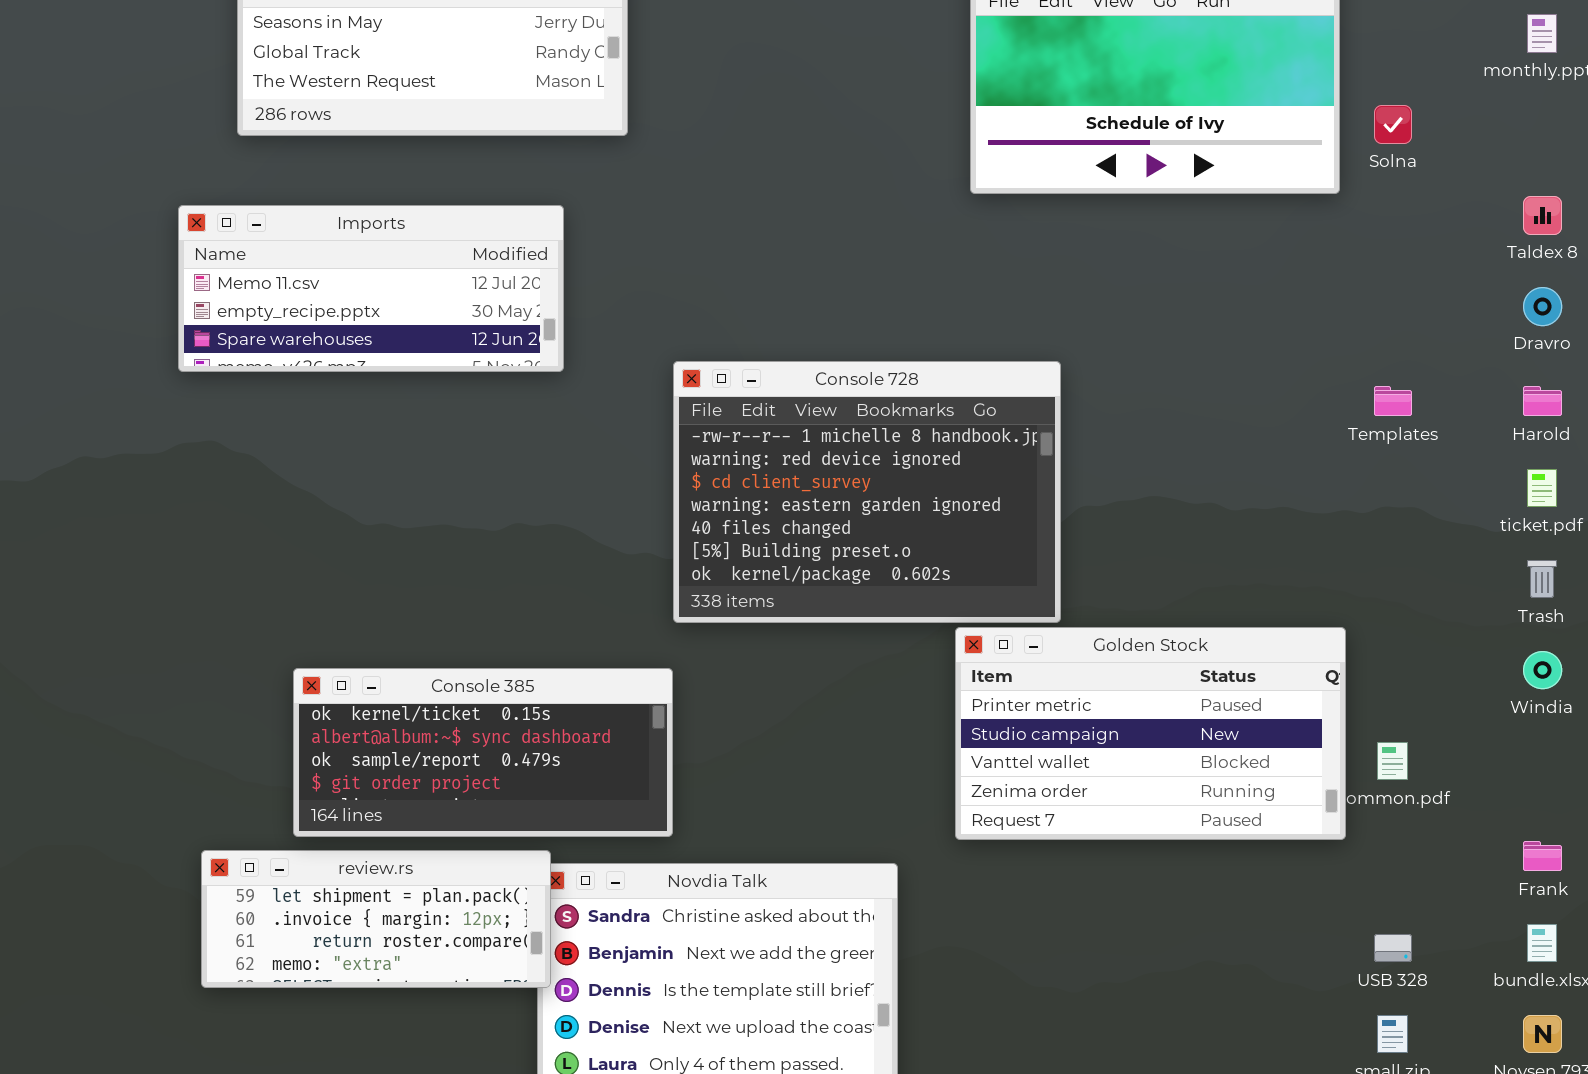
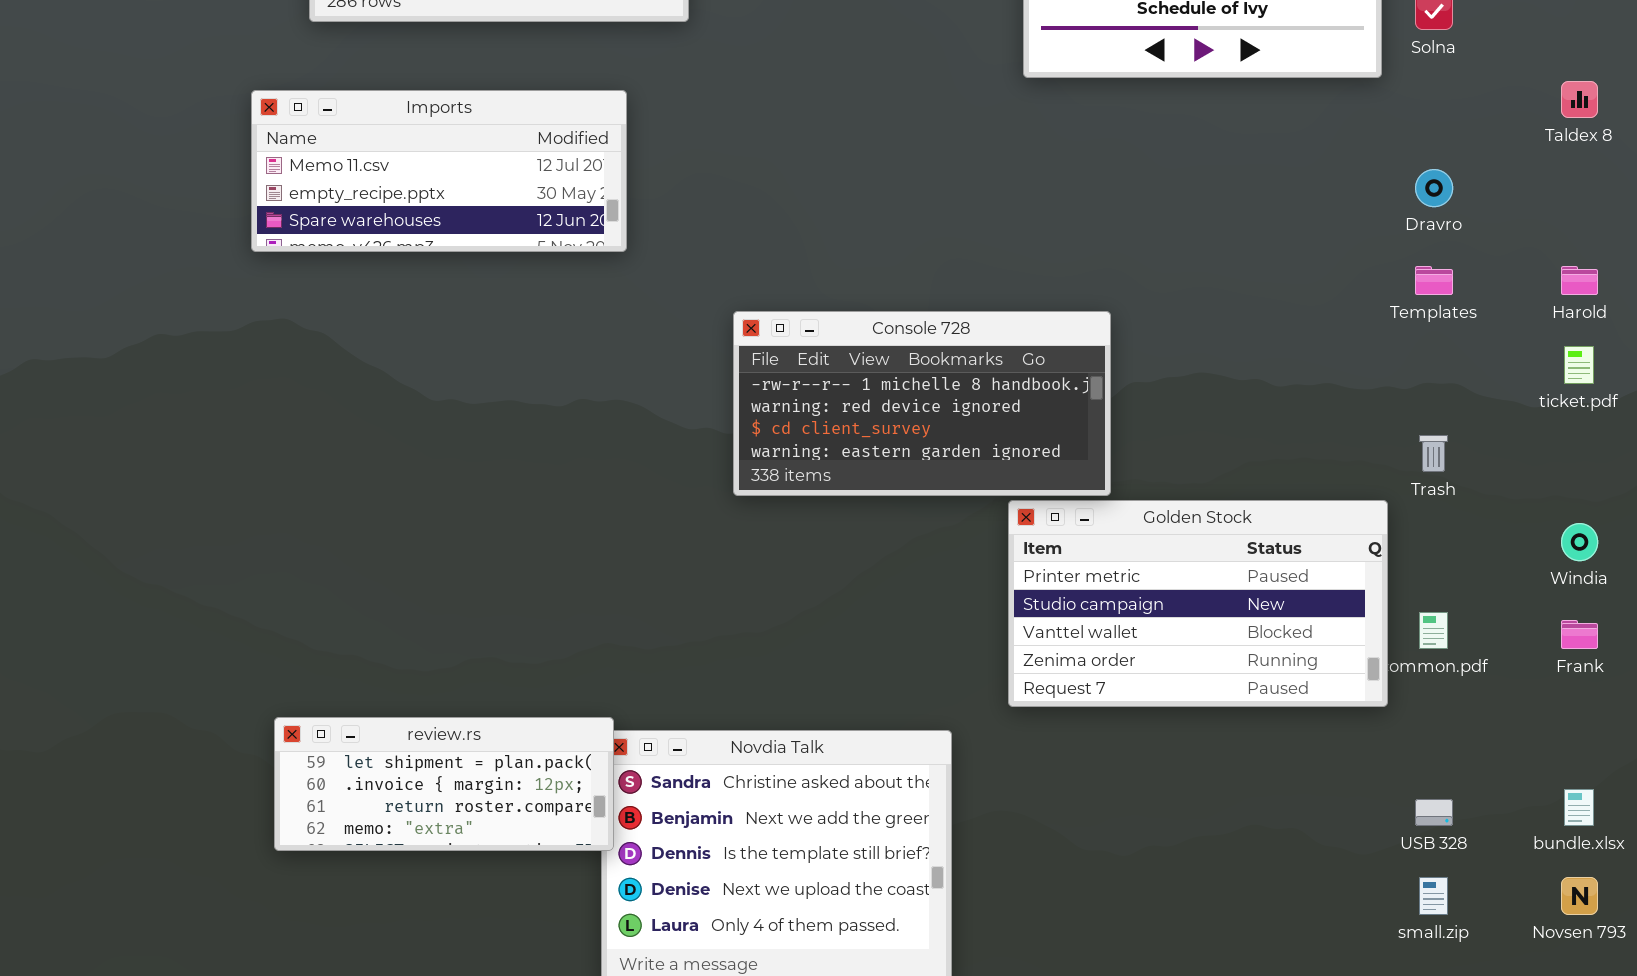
Dravro: [1523,287,1562,326] -> [1415,169,1453,207], moved
Console 728: [673,361,1061,623] -> [733,311,1111,496], resized
Trash: [1527,560,1557,598] -> [1419,435,1448,472], moved
Console 385: [293,668,673,837] -> none, closed
Frank: [1523,841,1562,871] -> [1561,620,1598,649], moved

